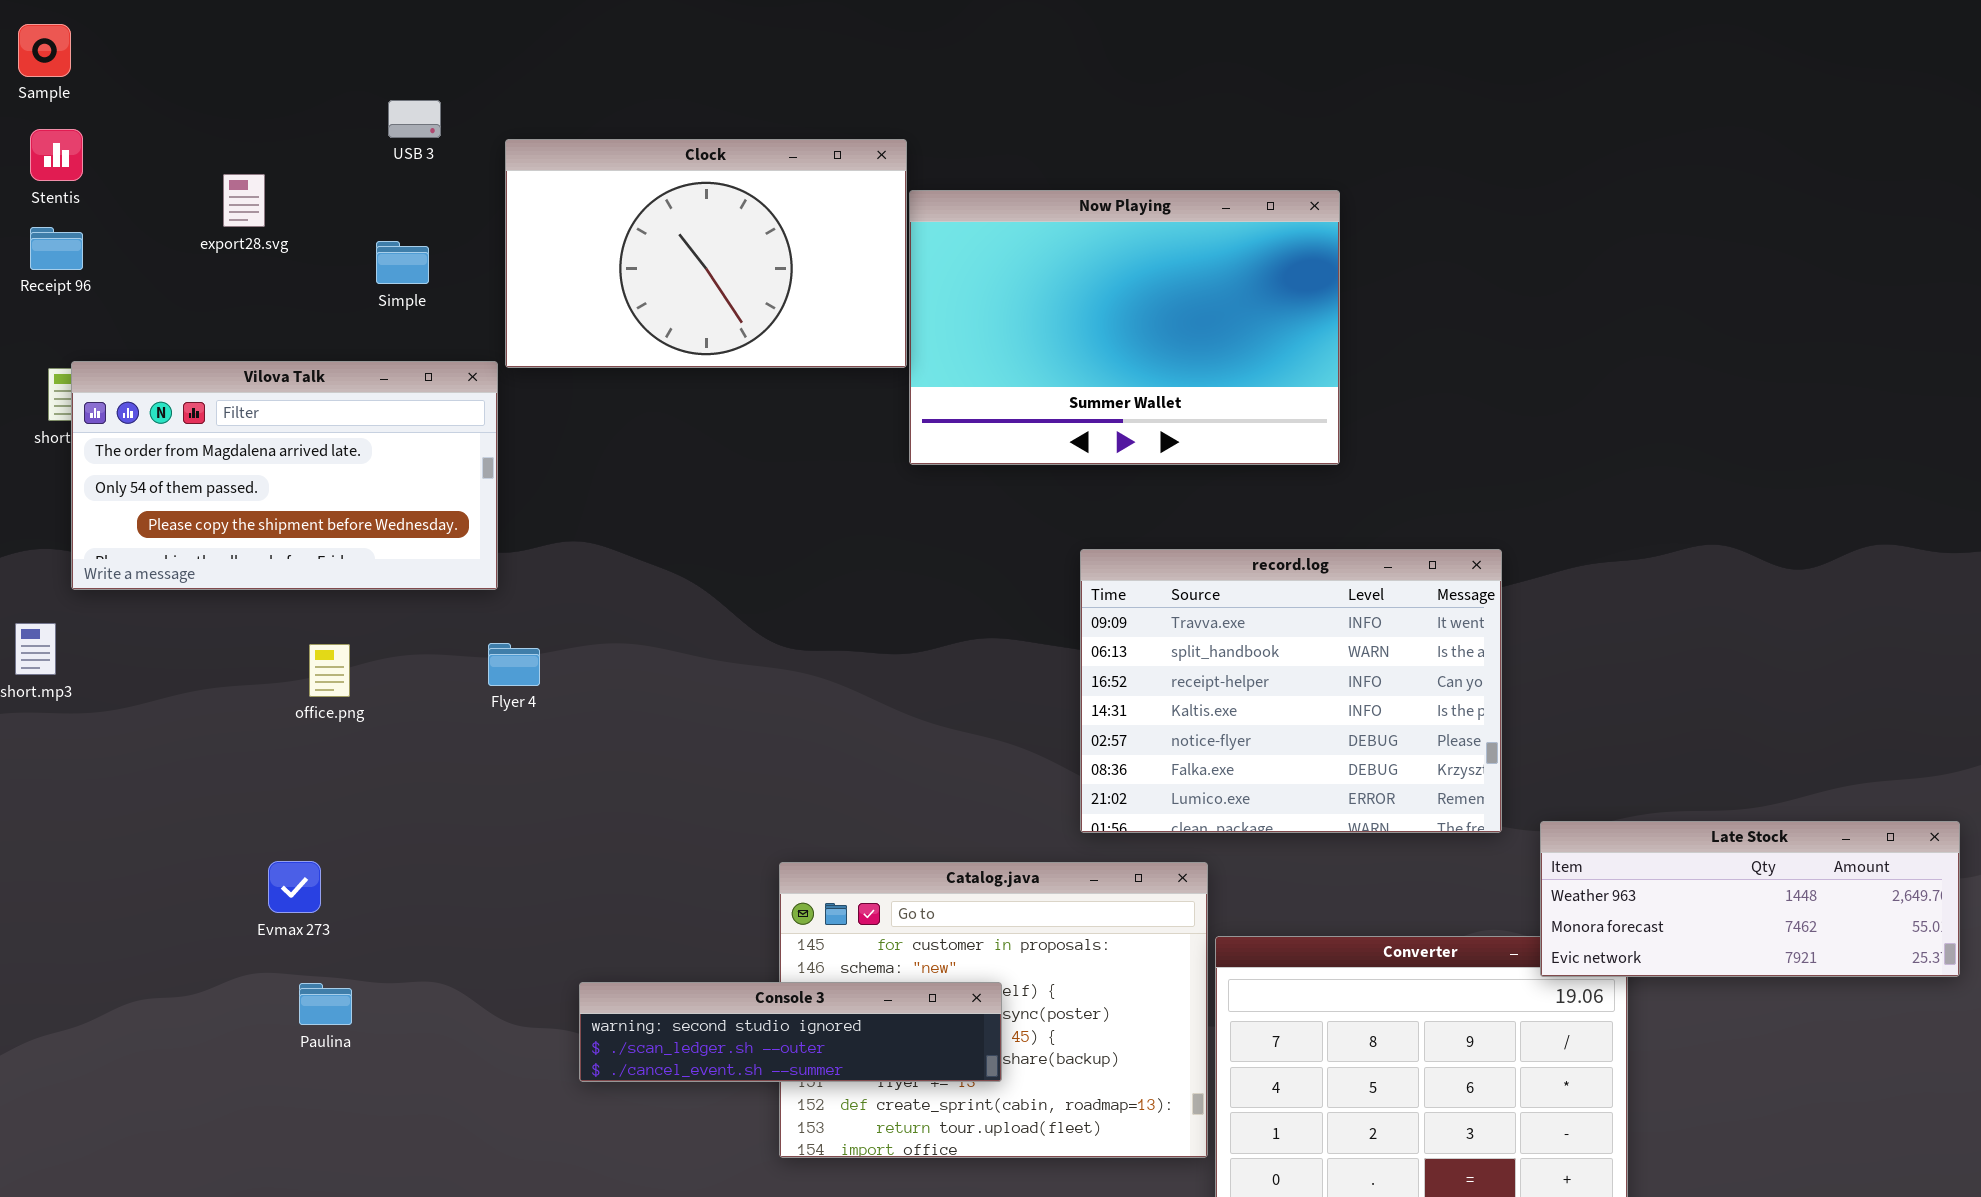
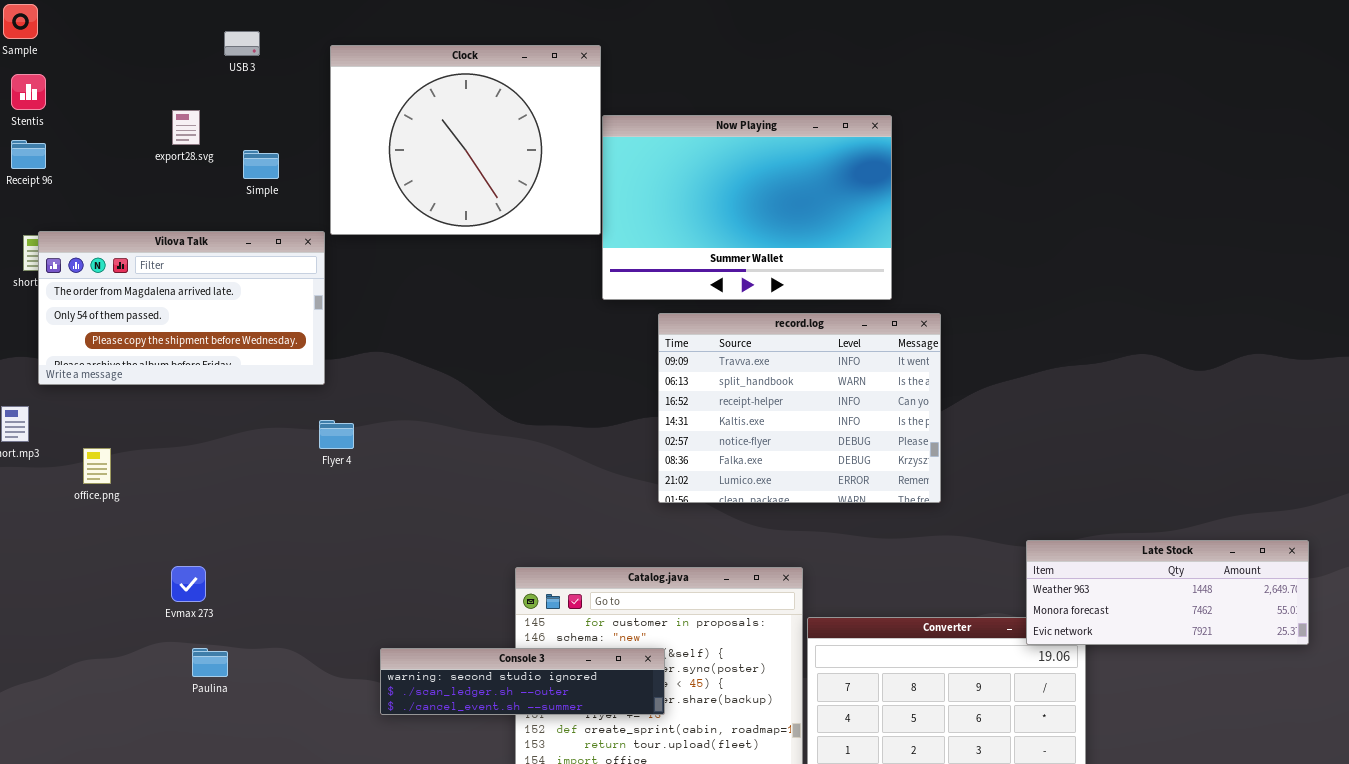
USB 3: [388,100,441,138] -> [224,31,260,56], moved
Clock: [505,139,907,368] -> [330,45,601,235], resized
export28.svg: [223,174,265,227] -> [172,110,200,145], moved
record.log: [1080,549,1502,833] -> [658,313,941,503], moved
office.png: [309,644,350,697] -> [83,448,111,484], moved

